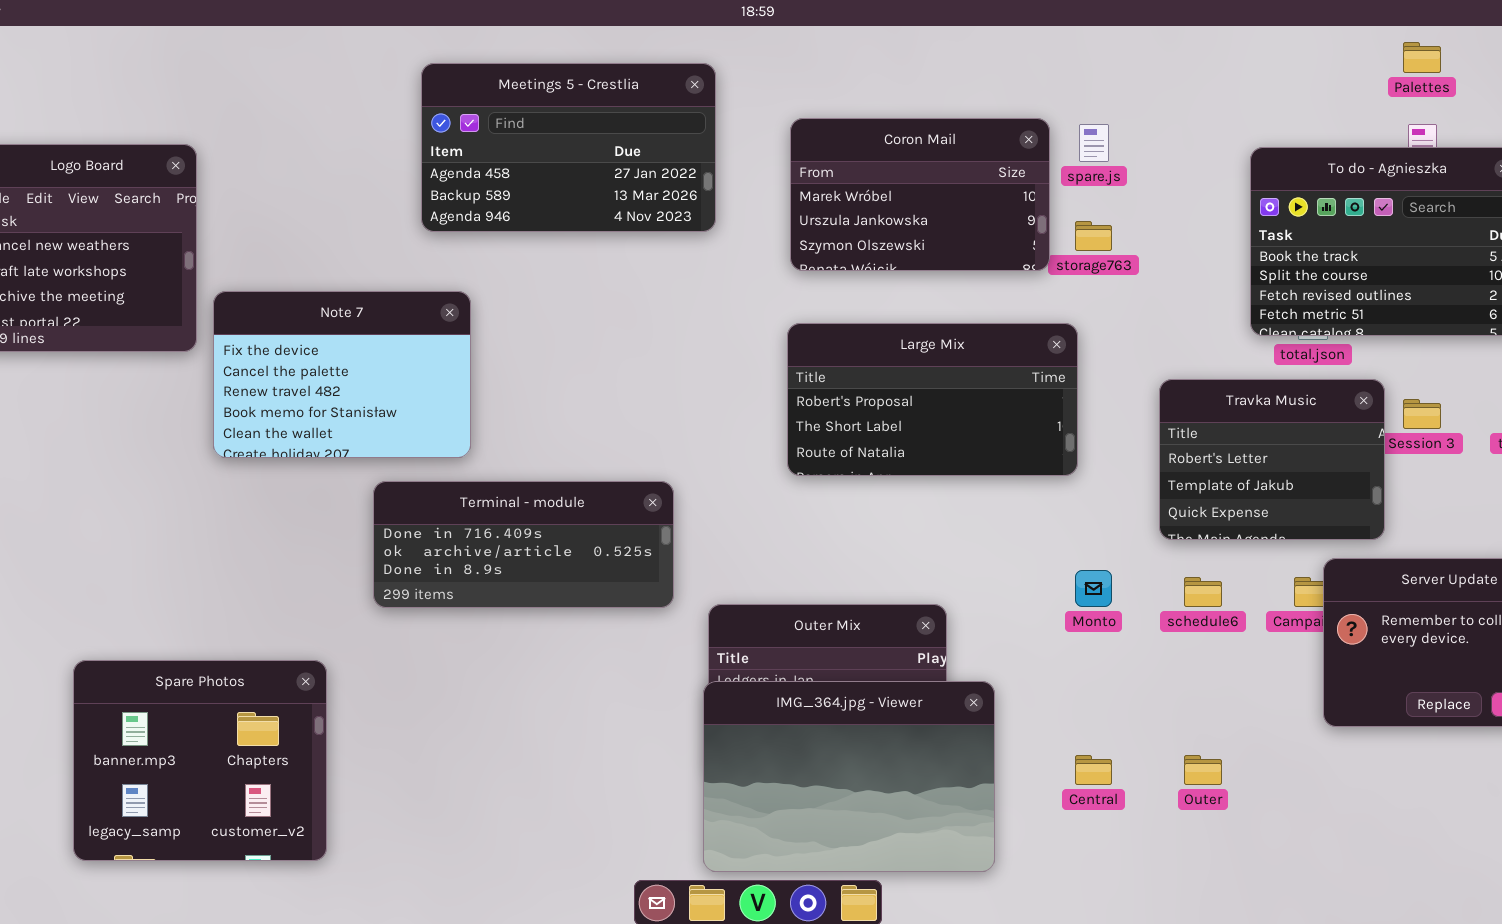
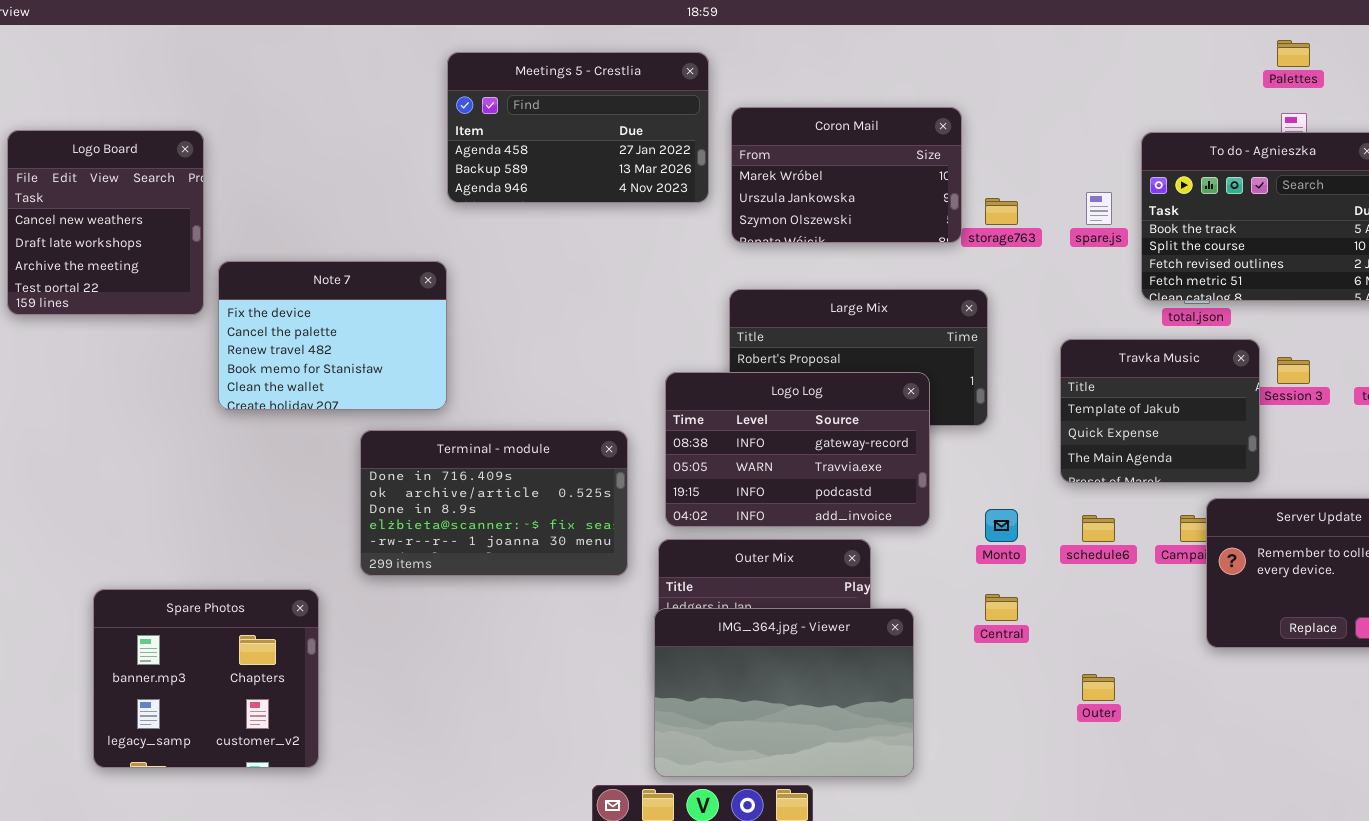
Meetings 5 - Crestlia: [421,63,716,232] -> [447,52,709,203], moved
spare.js: [1079,124,1109,162] -> [1086,192,1112,225], moved
Travka Music: [1159,379,1385,540] -> [1060,339,1260,483], scrolled down 1 row
Logo Log: none -> [665,372,930,527], opened
Terminal - module: [373,481,674,608] -> [360,430,628,576], resized
Central: [1075,755,1112,785] -> [985,594,1018,621], moved

